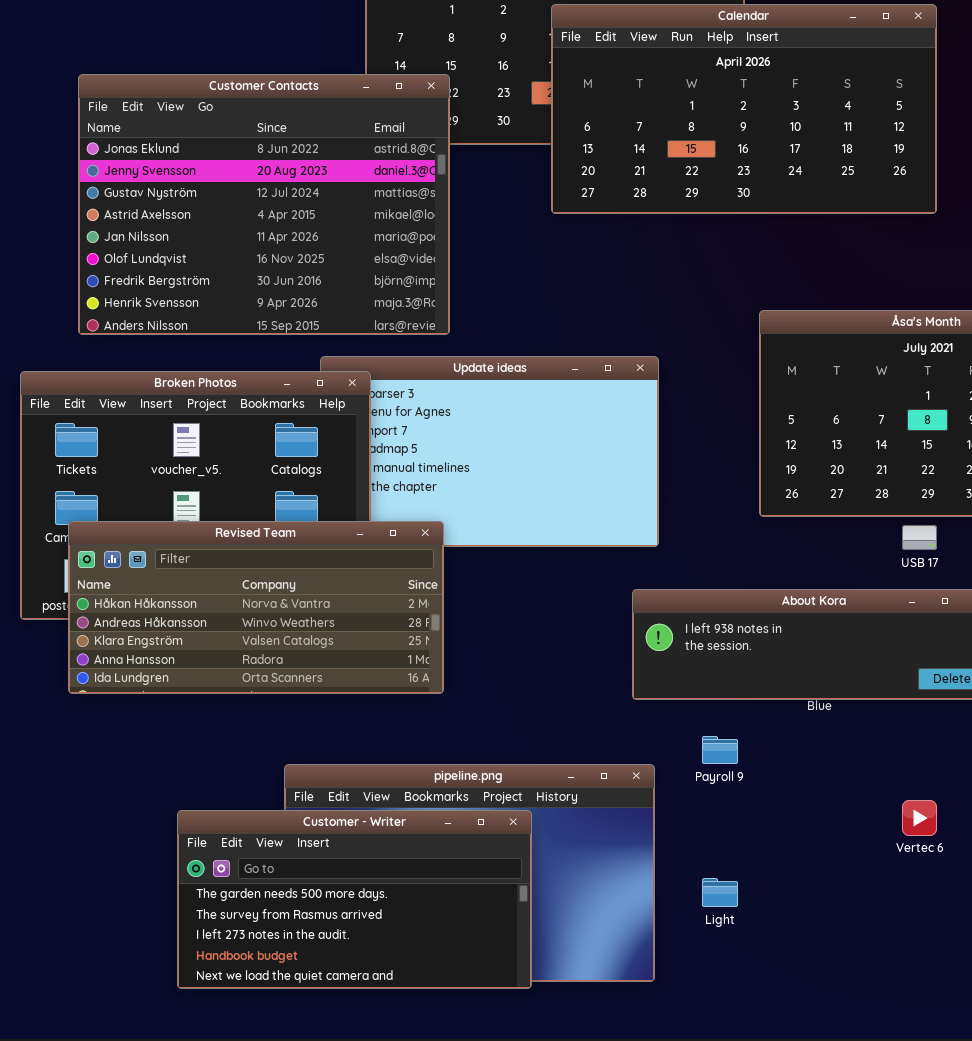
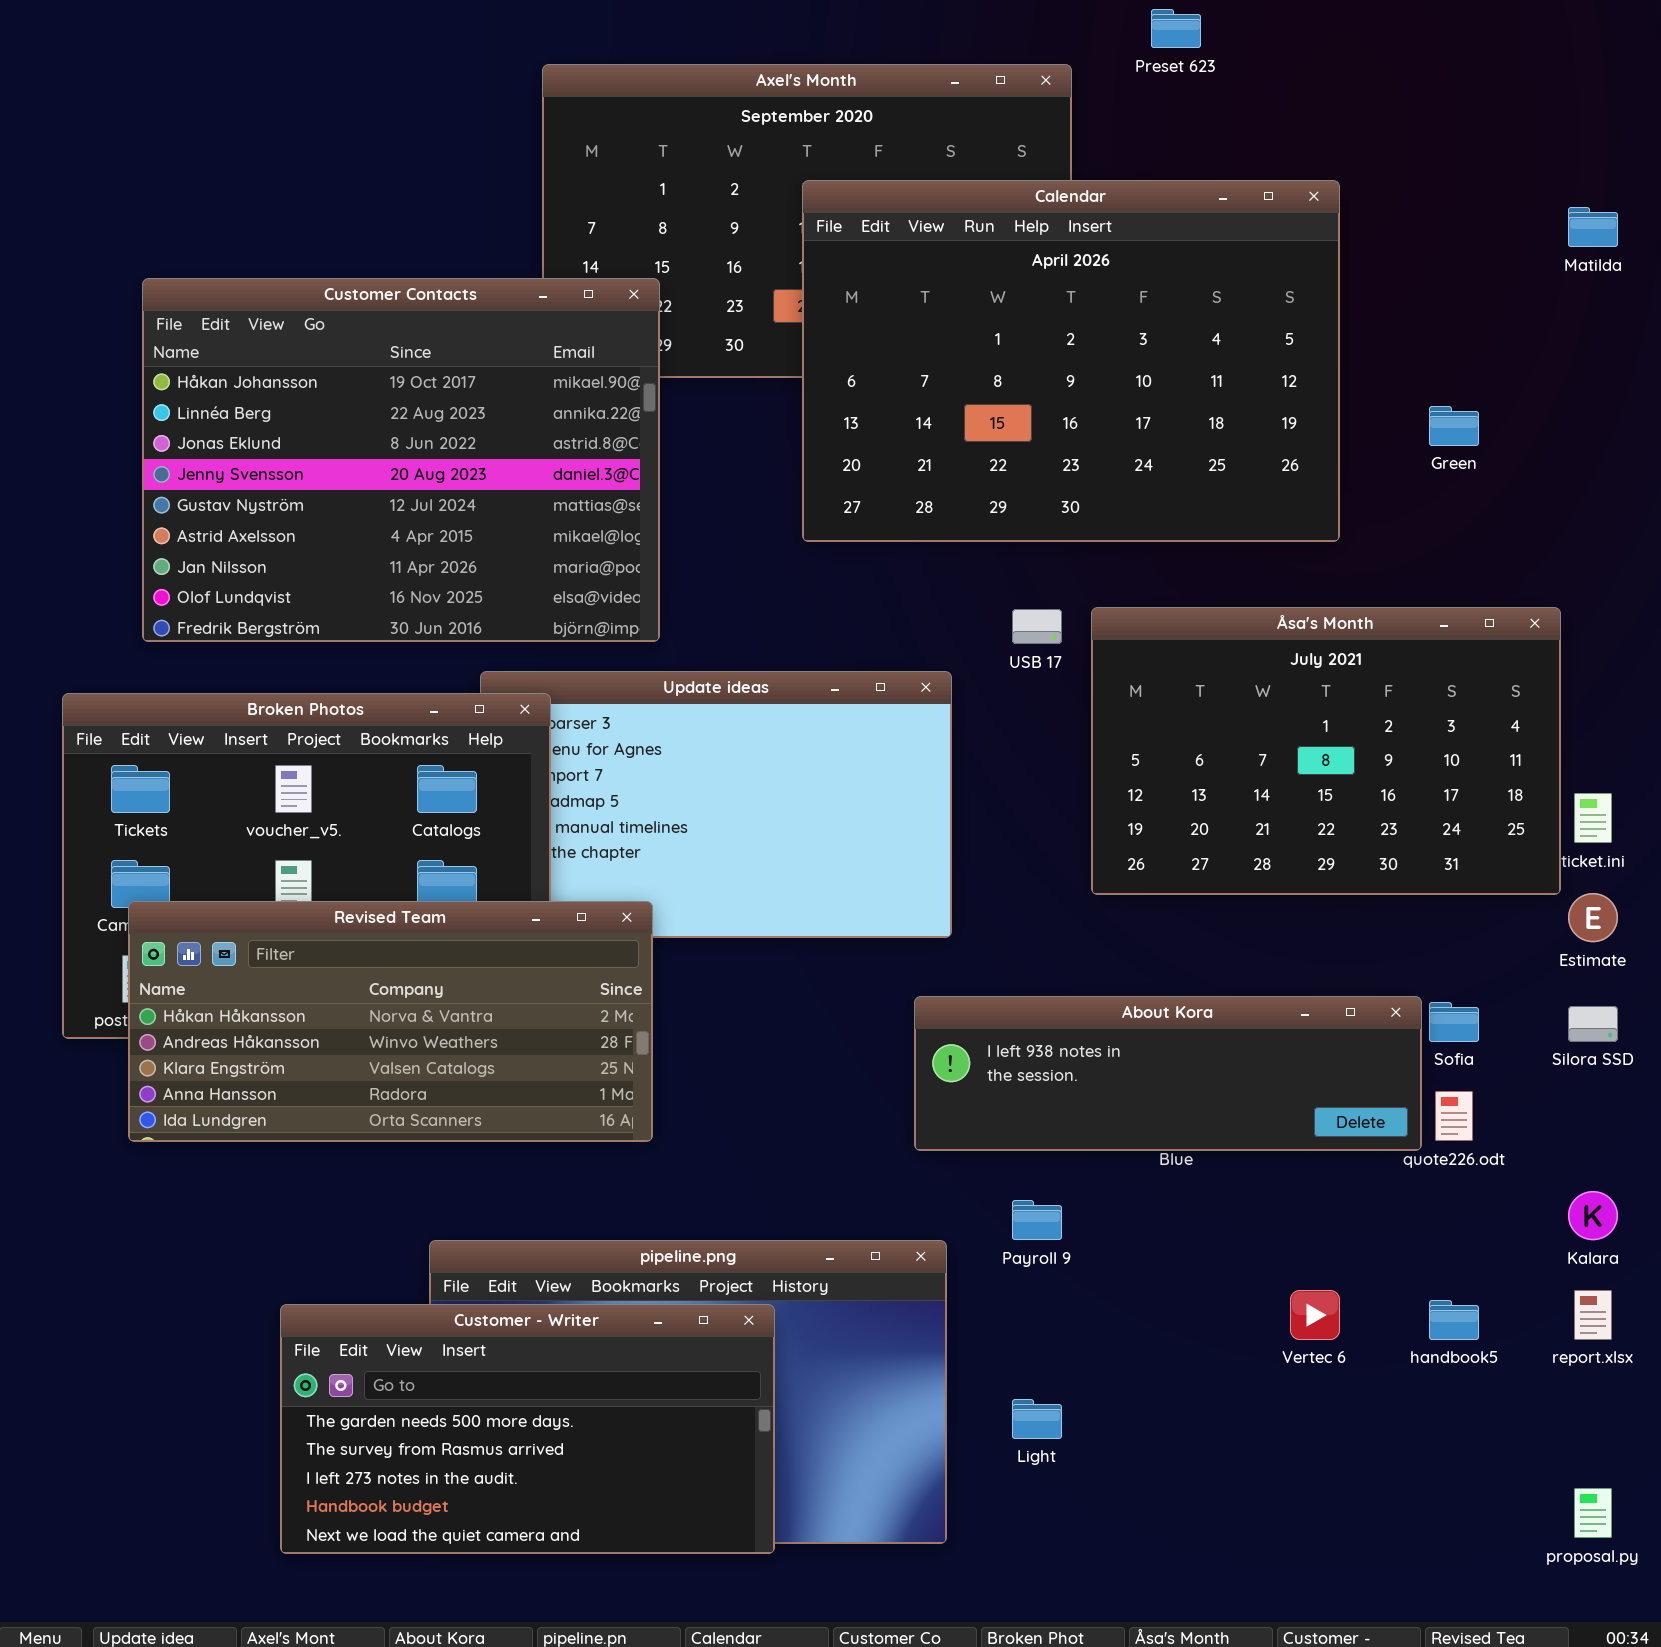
Calendar: [551,4,937,214] -> [802,180,1340,542], resized
Customer Contacts: [78,74,450,335] -> [142,278,660,642], scrolled up 2 rows
USB 17: [902,525,937,550] -> [1012,609,1062,644], moved

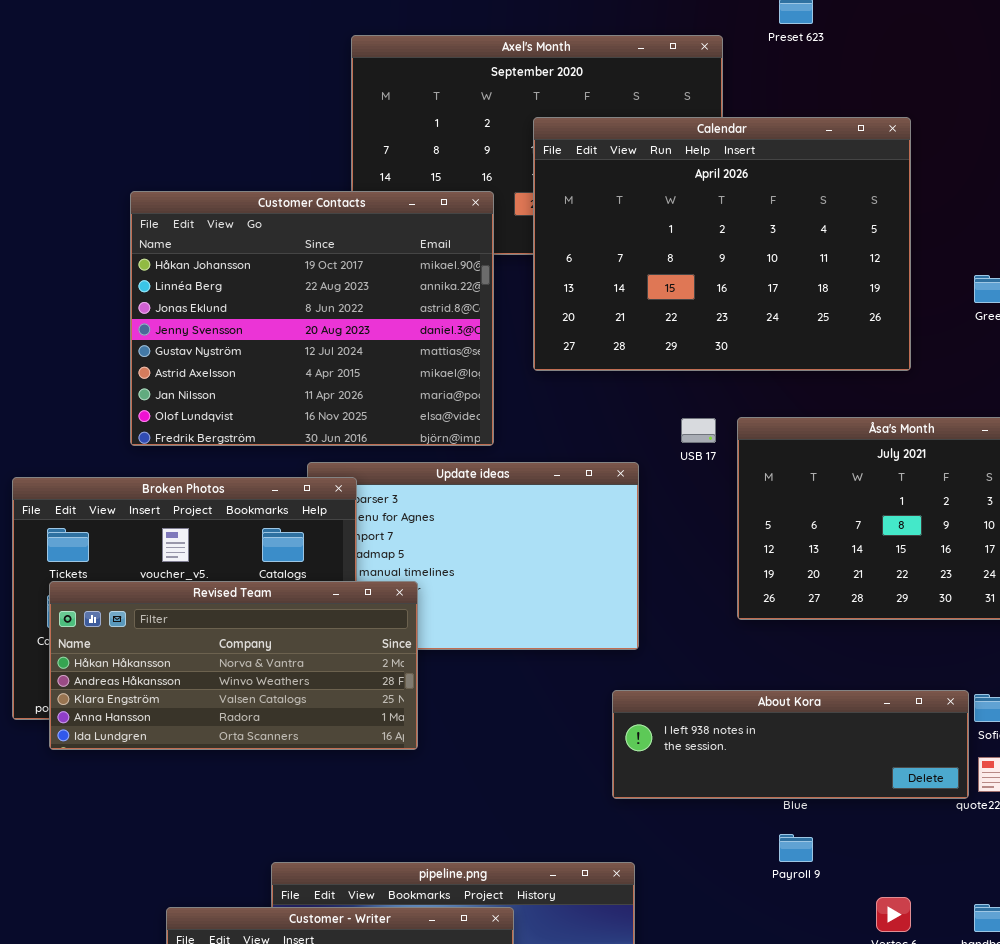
Customer Contacts: [142,278,660,642] -> [130,191,494,446], moved
Revised Team: [128,901,653,1142] -> [49,581,418,750], moved
Payroll 9: [1012,1200,1062,1240] -> [779,834,813,862], moved

